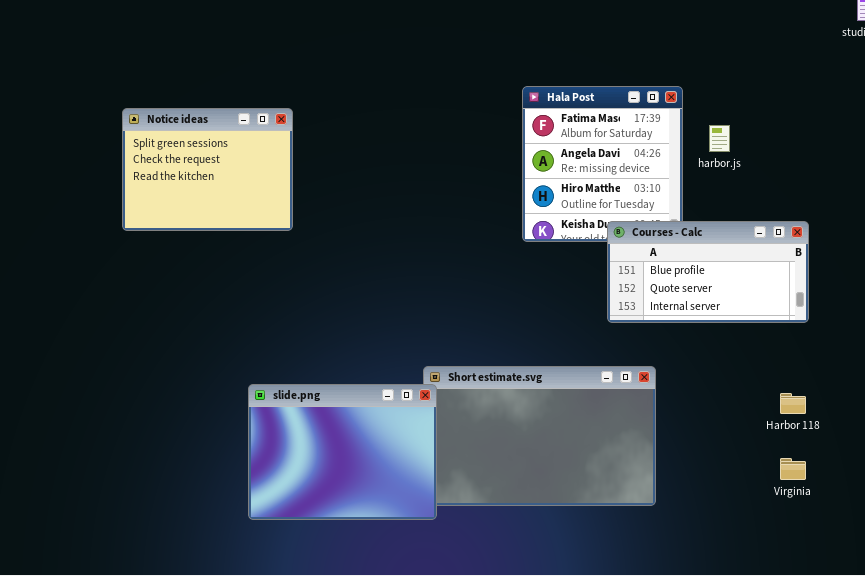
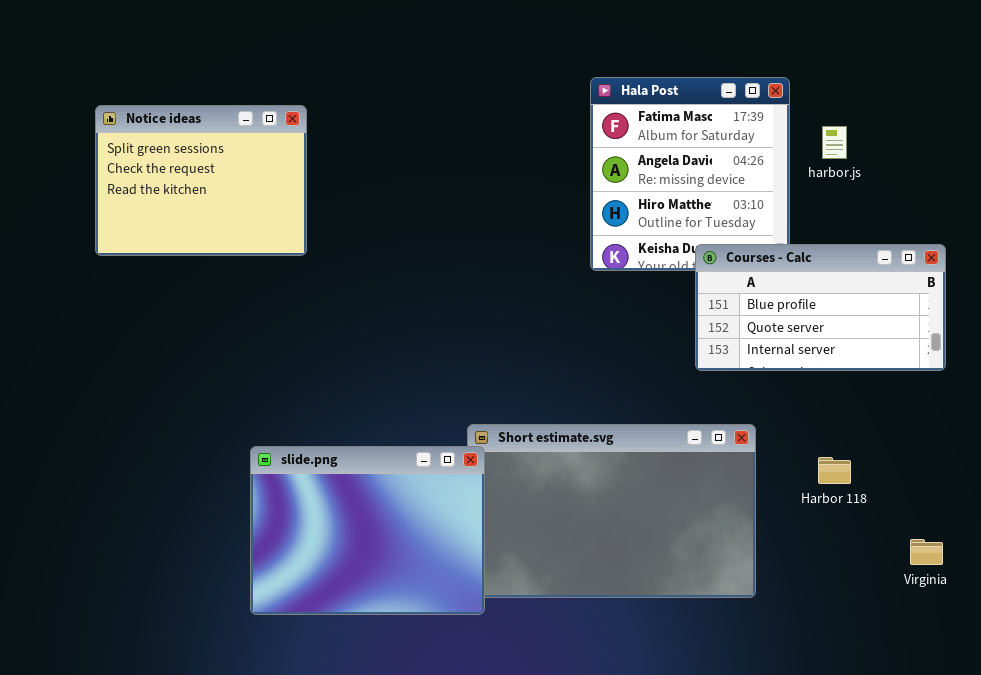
Harbor 118: [780,393,806,414] -> [818,457,851,484], moved

